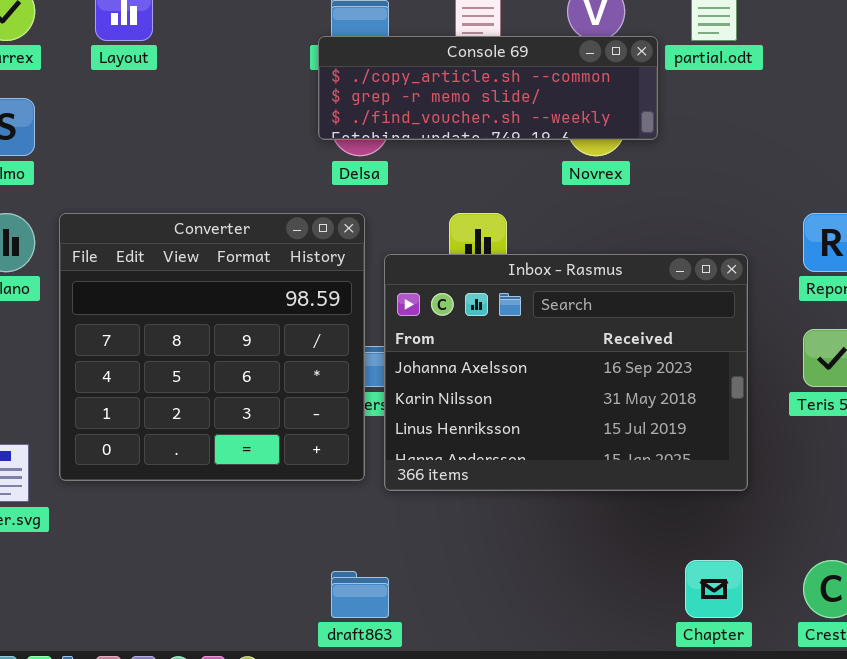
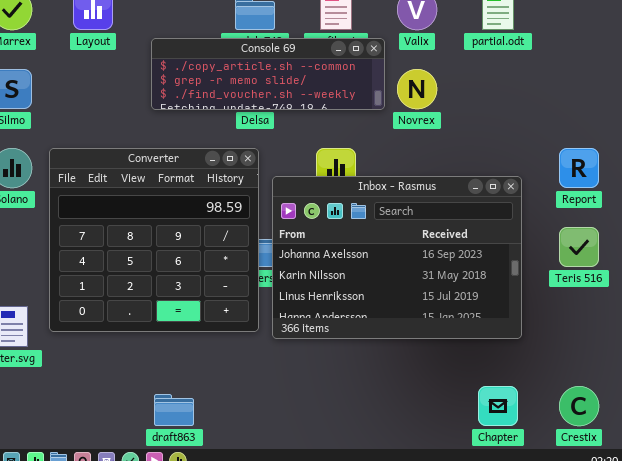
Console 69: [318,36,658,140] -> [151,38,385,110], moved
draft863: [331,571,389,618] -> [154,394,194,426], moved

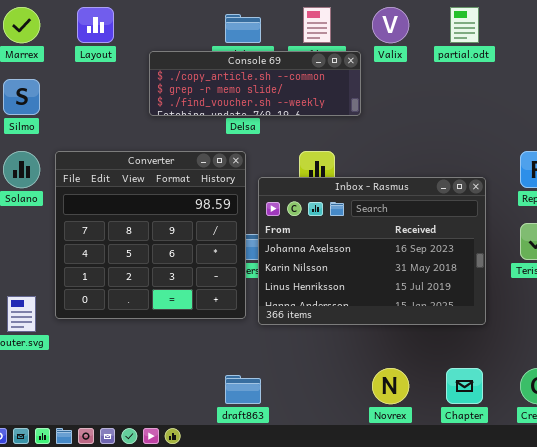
Novrex: [397,69,437,109] -> [372,368,409,404], moved
draft863: [154,394,194,426] -> [225,375,261,404], moved

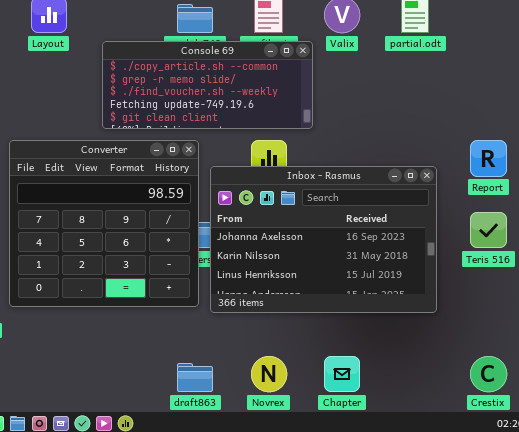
Console 69: [149,51,361,116] -> [102,41,313,129], resized
Novrex: [372,368,409,404] -> [251,356,287,392], moved
Chapter: [446,368,483,404] -> [324,356,360,392], moved

